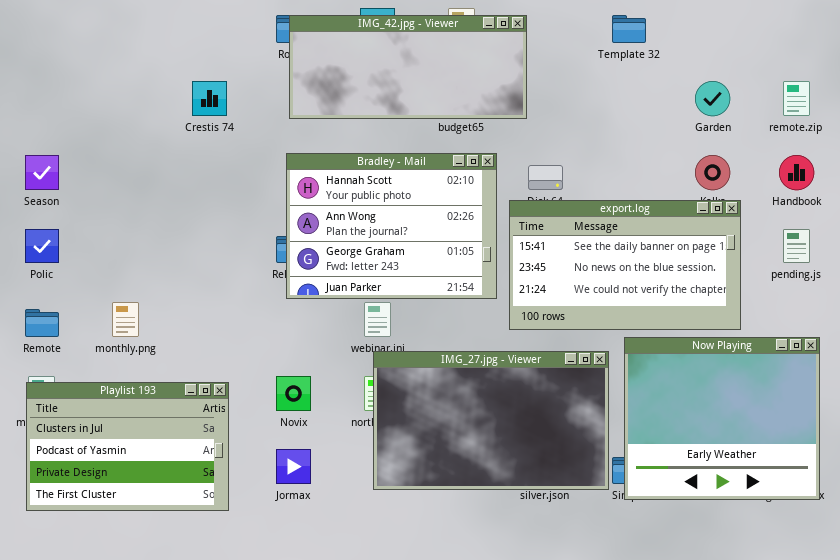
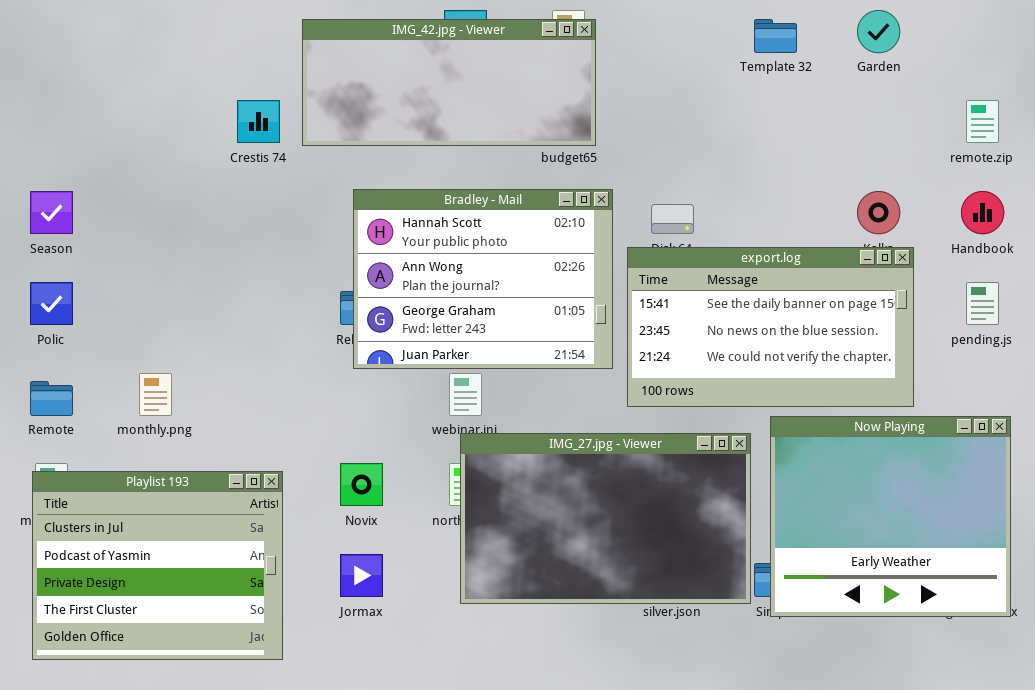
IMG_42.jpg - Viewer: [289,15,527,119] -> [302,19,596,146], moved
Garden: [695,81,730,116] -> [857,10,900,53], moved
Playlist 193: [26,382,229,511] -> [32,471,283,660], resized

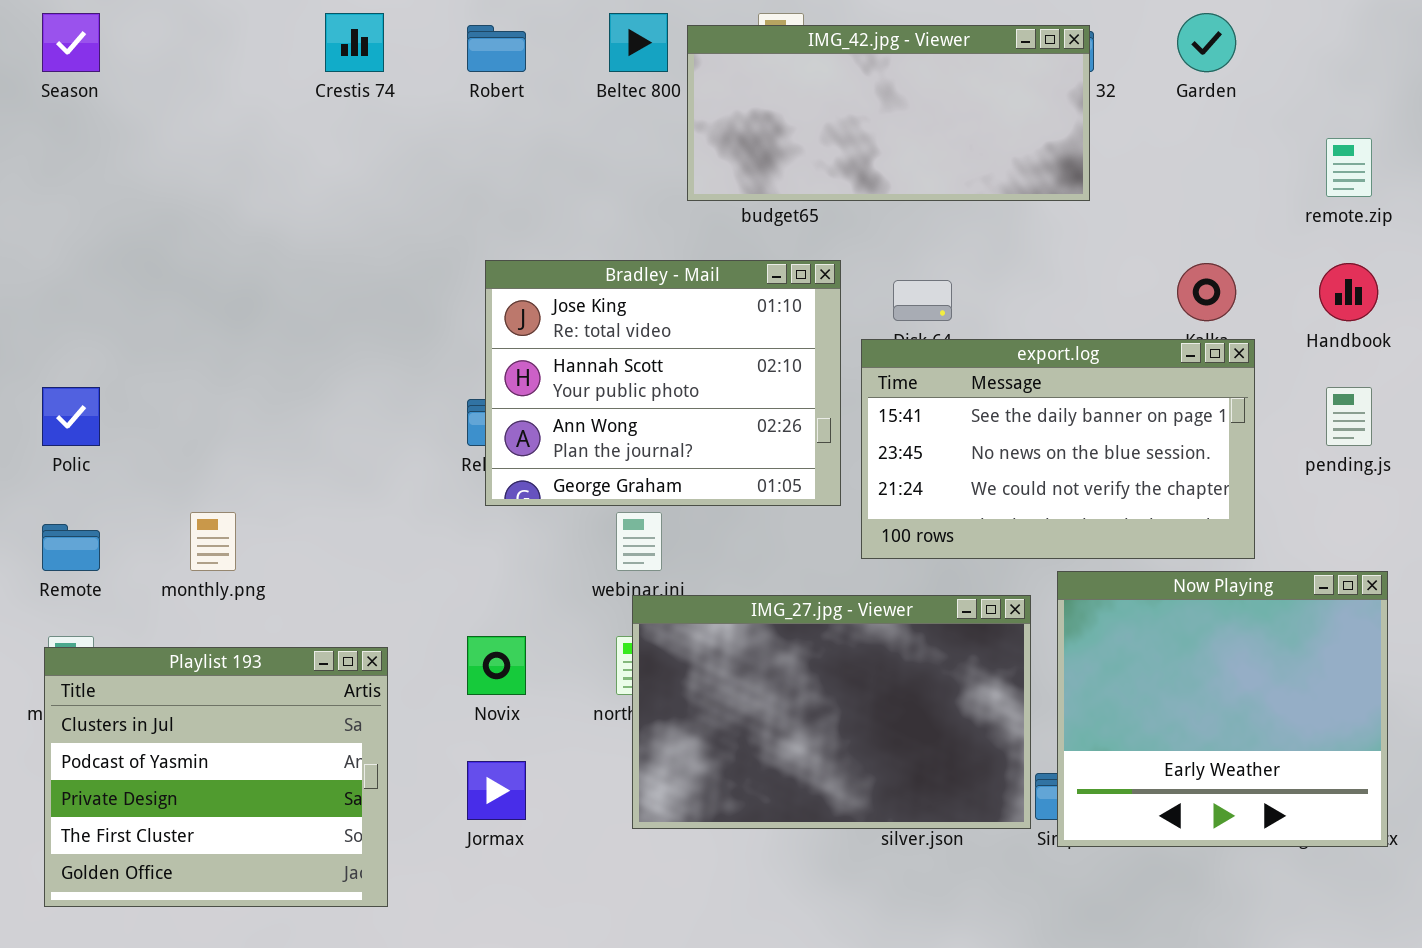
IMG_42.jpg - Viewer: [302,19,596,146] -> [687,25,1090,201], moved
Crestis 74: [237,100,280,143] -> [325,13,384,72], moved
Bradley - Mail: [353,189,613,369] -> [485,260,841,506], scrolled up 1 row
Season: [30,191,73,234] -> [42,13,100,72], moved

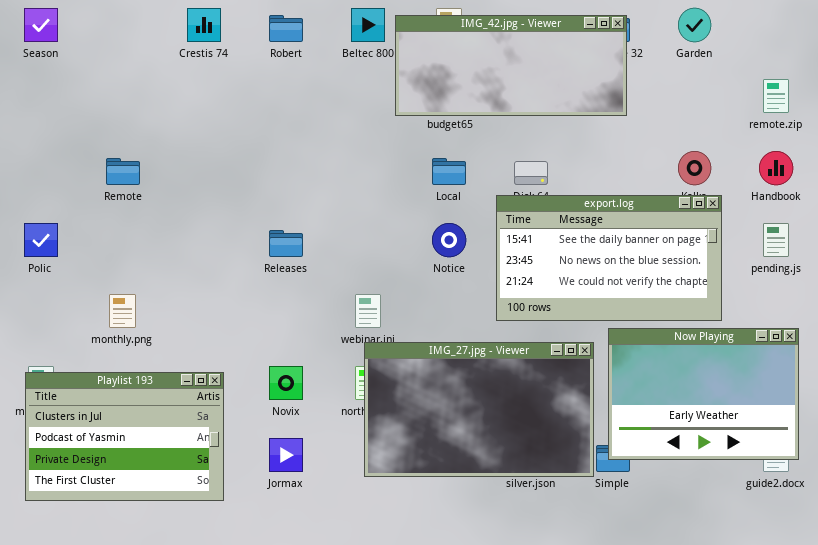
Bradley - Mail: [485,260,841,506] -> none, closed
Remote: [42,524,100,571] -> [106,158,140,185], moved
Now Playing: [1057,571,1388,847] -> [608,328,799,460], resized
Playlist 193: [44,647,388,907] -> [25,372,224,501], resized

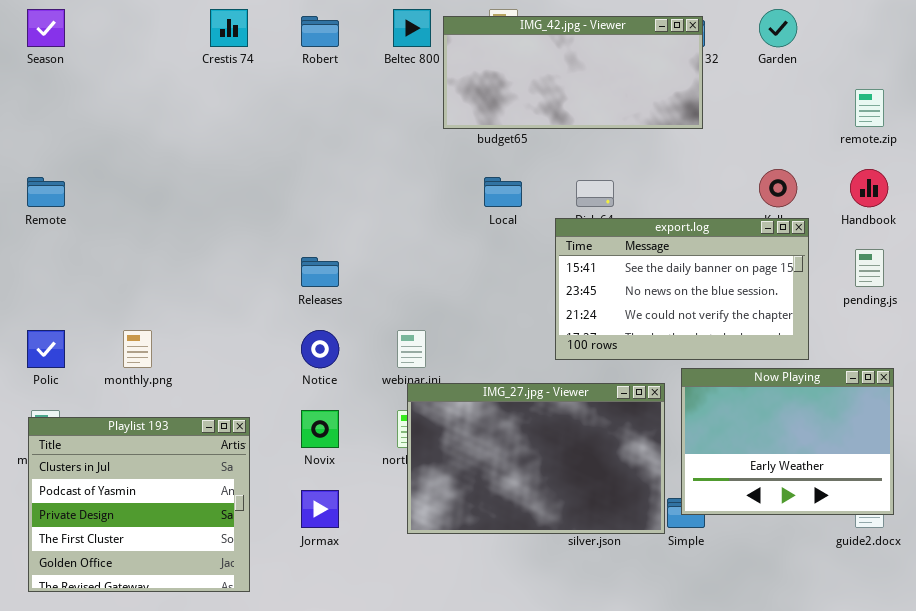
Remote: [106,158,140,185] -> [27,177,65,207], moved
Polic: [24,223,58,257] -> [27,330,65,368], moved
Notice: [432,223,466,257] -> [301,330,339,368], moved
Playlist 193: [25,372,224,501] -> [28,417,250,592], resized

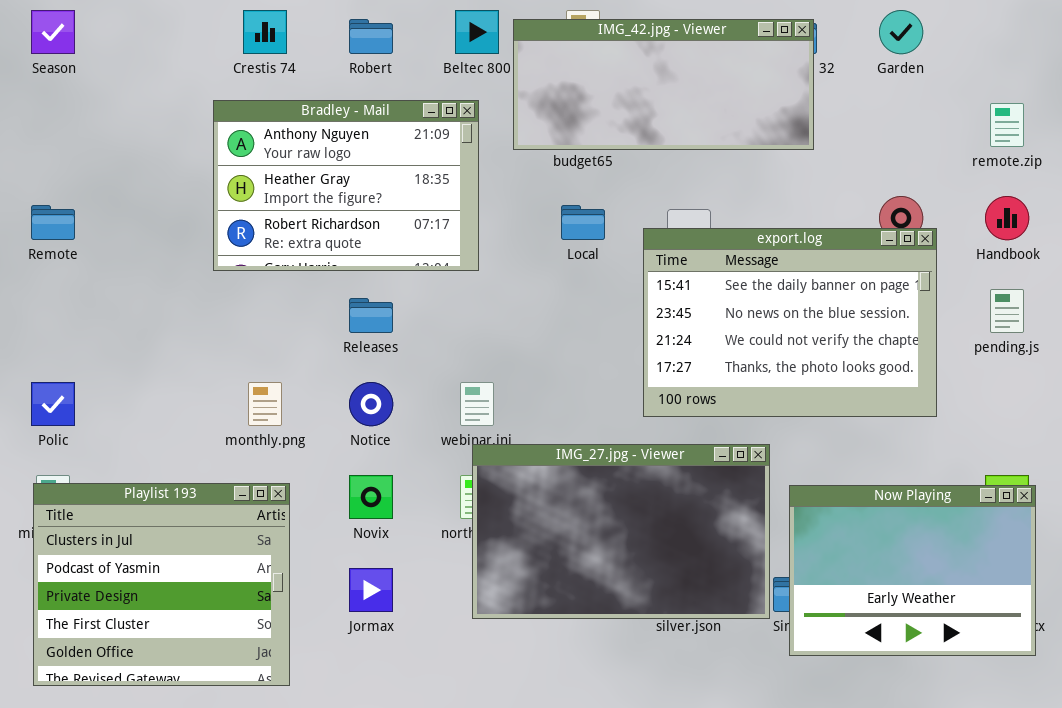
Bradley - Mail: none -> [213,100,479,271], opened
export.log: [555,218,809,360] -> [643,228,937,417], resized
monthly.png: [123,330,152,368] -> [248,382,282,426], moved
Now Playing: [681,368,894,515] -> [789,485,1036,656], moved

